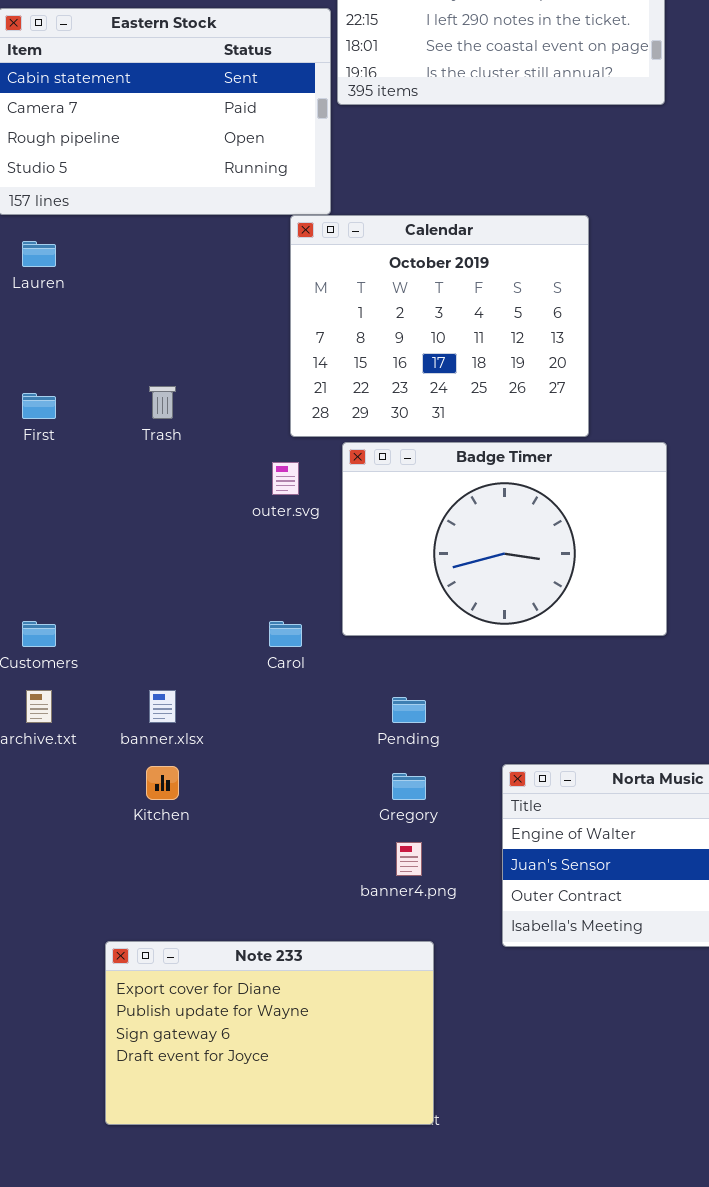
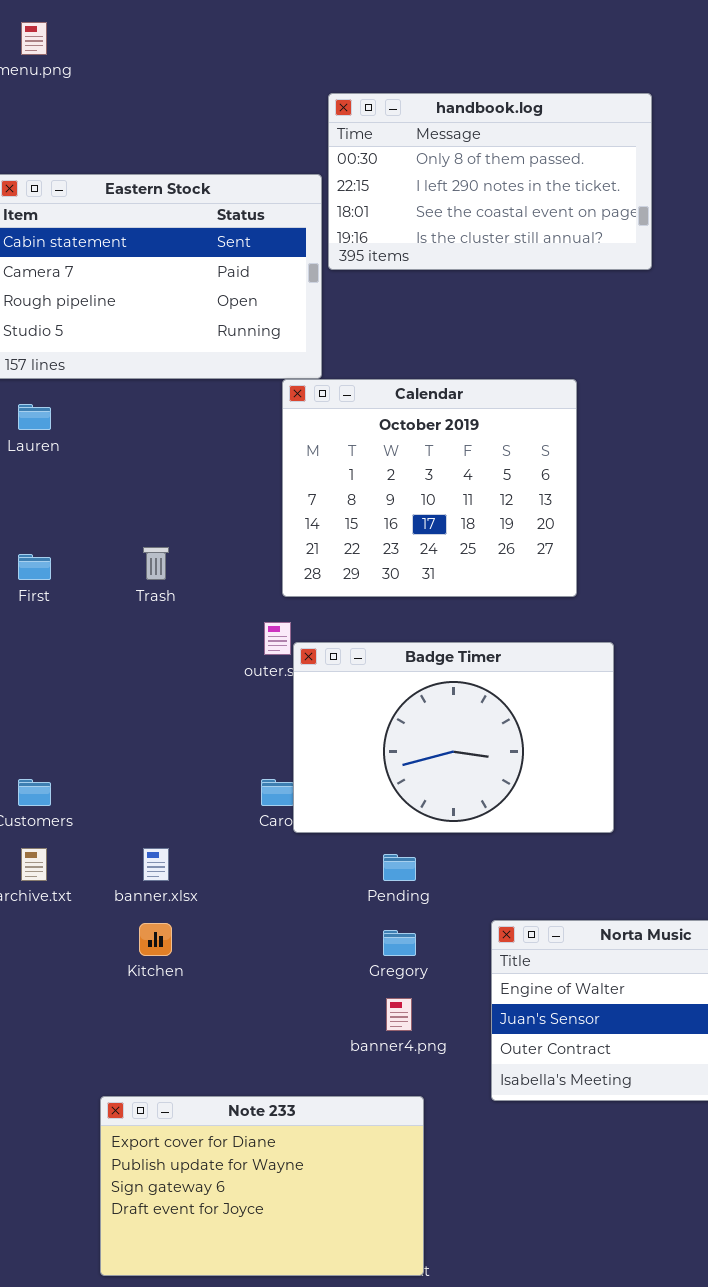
Badge Timer: [342,442,667,636] -> [293,642,614,833], moved

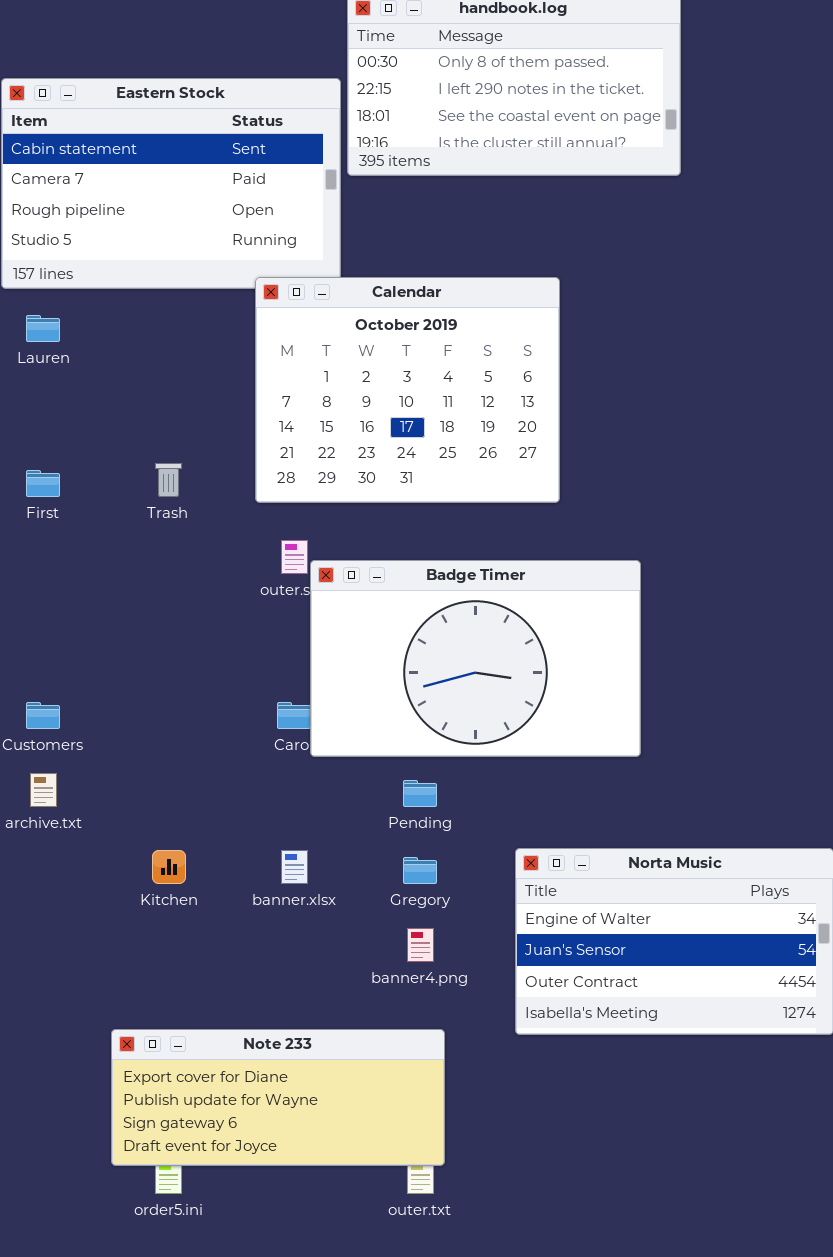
Calendar: [282,379,577,597] -> [255,277,560,503], moved
banner.xlsx: [143,848,169,881] -> [281,850,308,884], moved
Note 233: [100,1096,424,1276] -> [111,1029,445,1166], resized

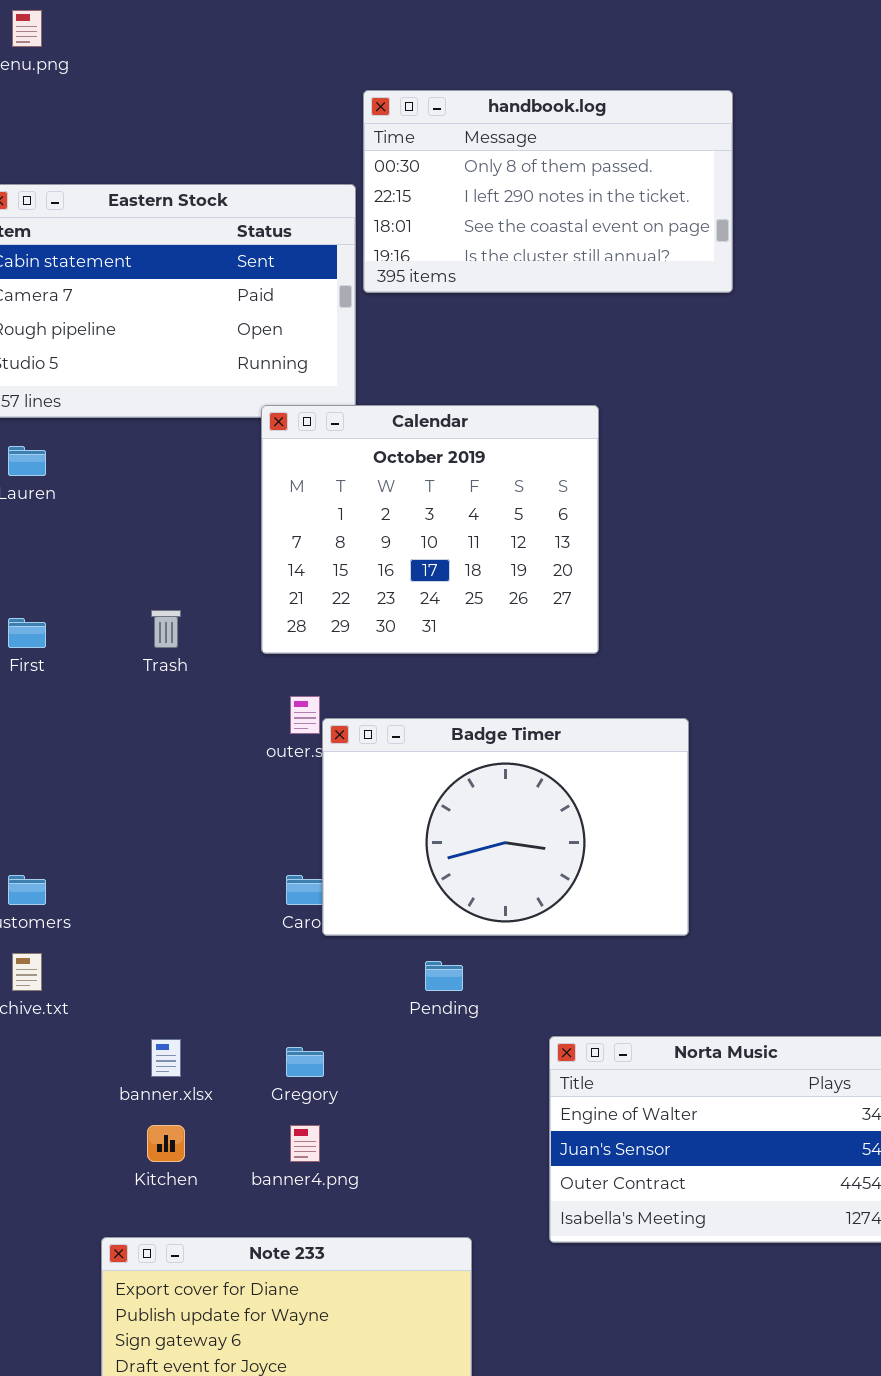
Kitchen: [152,850,186,884] -> [147,1125,185,1162], moved
banner.xlsx: [281,850,308,884] -> [151,1039,181,1077], moved
Gregory: [403,857,437,884] -> [286,1047,324,1077], moved
banner4.png: [407,928,434,962] -> [290,1125,320,1162], moved

